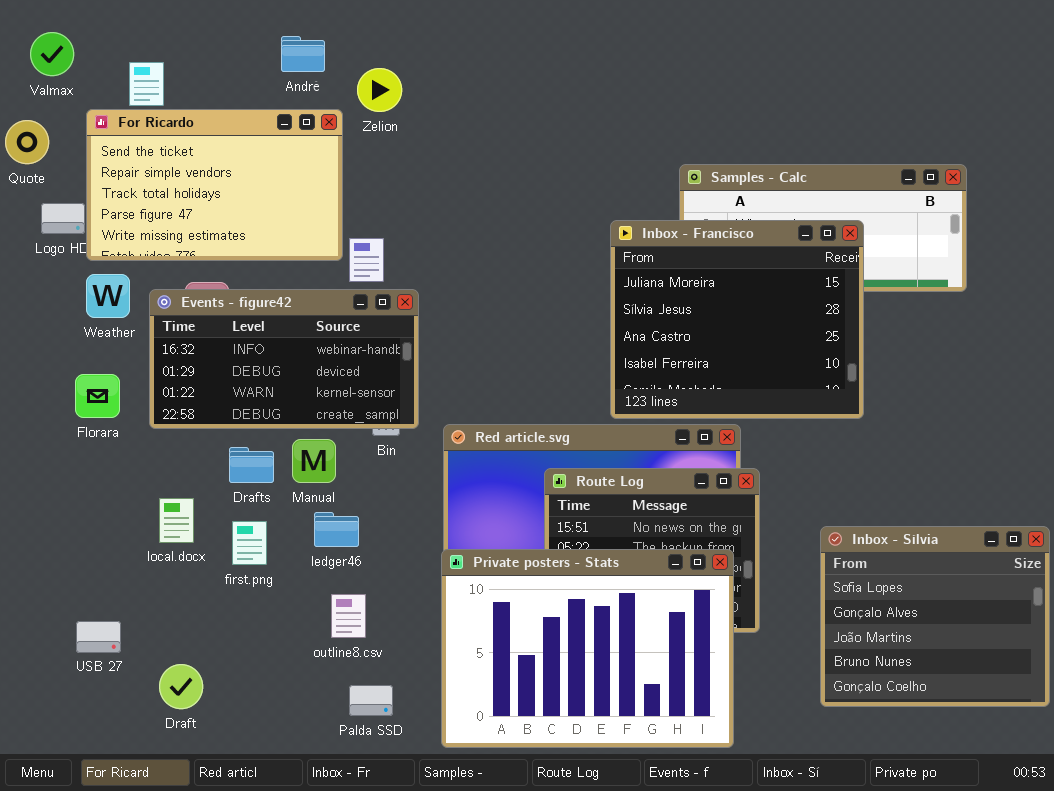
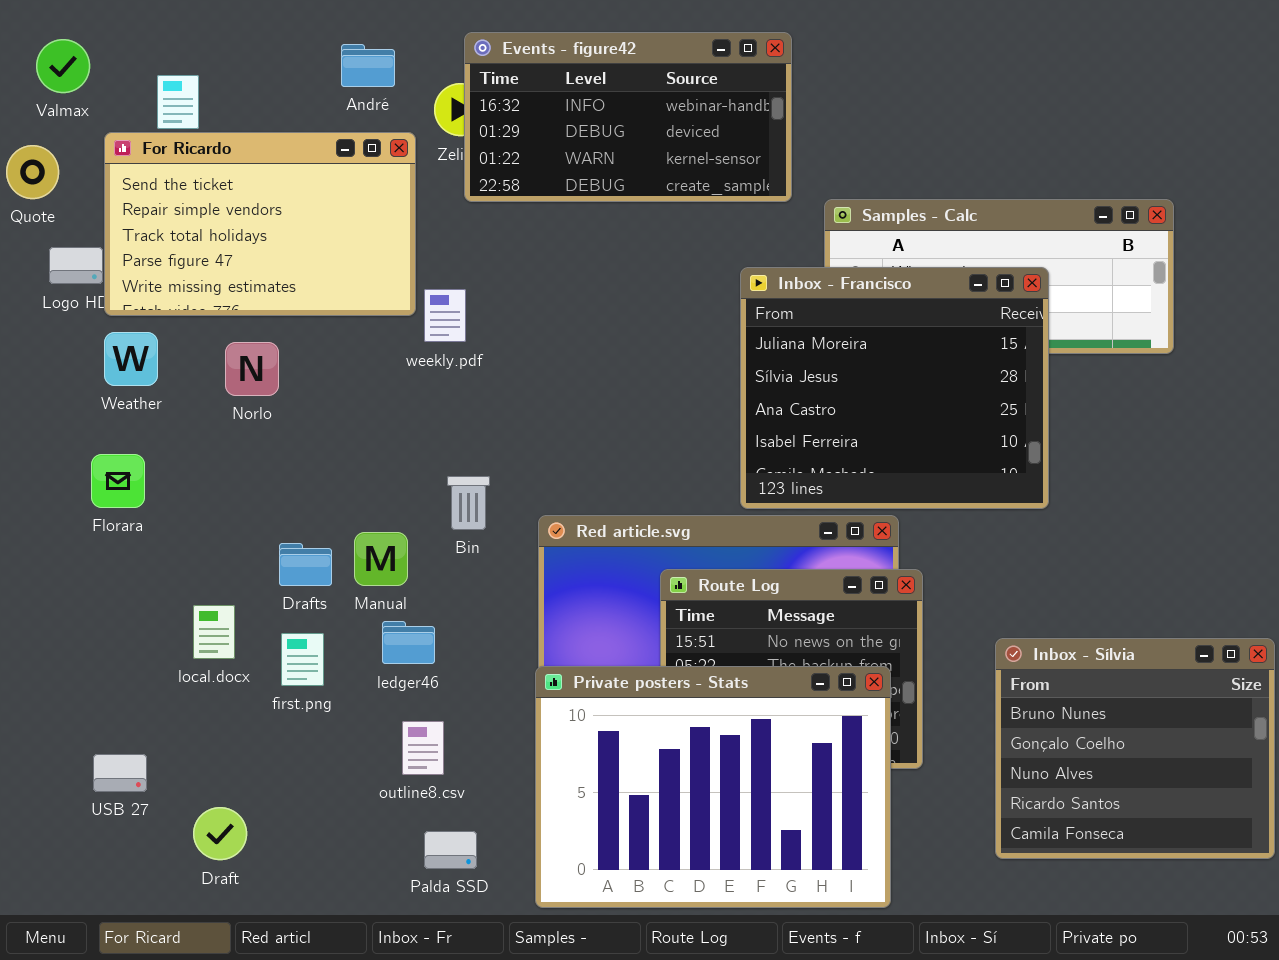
Events - figure42: [149,289,419,429] -> [464,32,792,202], moved
Inbox - Sílvia: [820,526,1050,707] -> [995,638,1275,859], scrolled down 3 rows

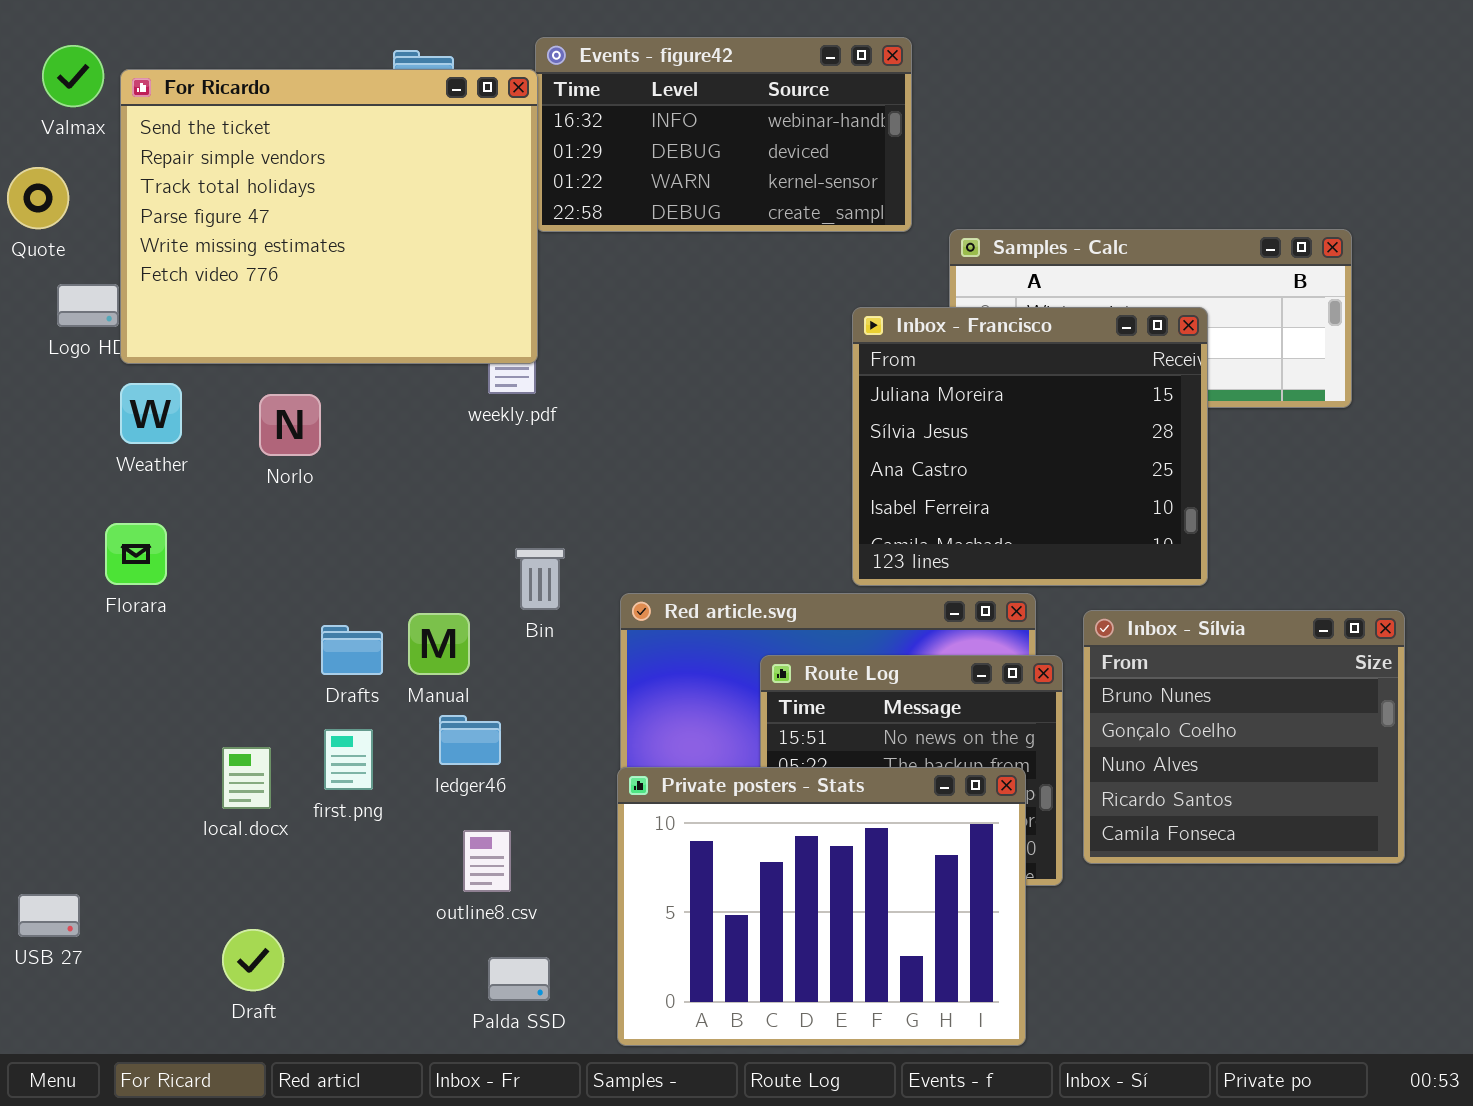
For Ricardo: [104,132,416,316] -> [120,69,538,364], resized
local.docx: [193,605,235,659] -> [222,747,271,809], moved
Inbox - Sílvia: [995,638,1275,859] -> [1083,610,1405,864], moved
USB 27: [93,754,147,792] -> [18,894,80,937], moved

